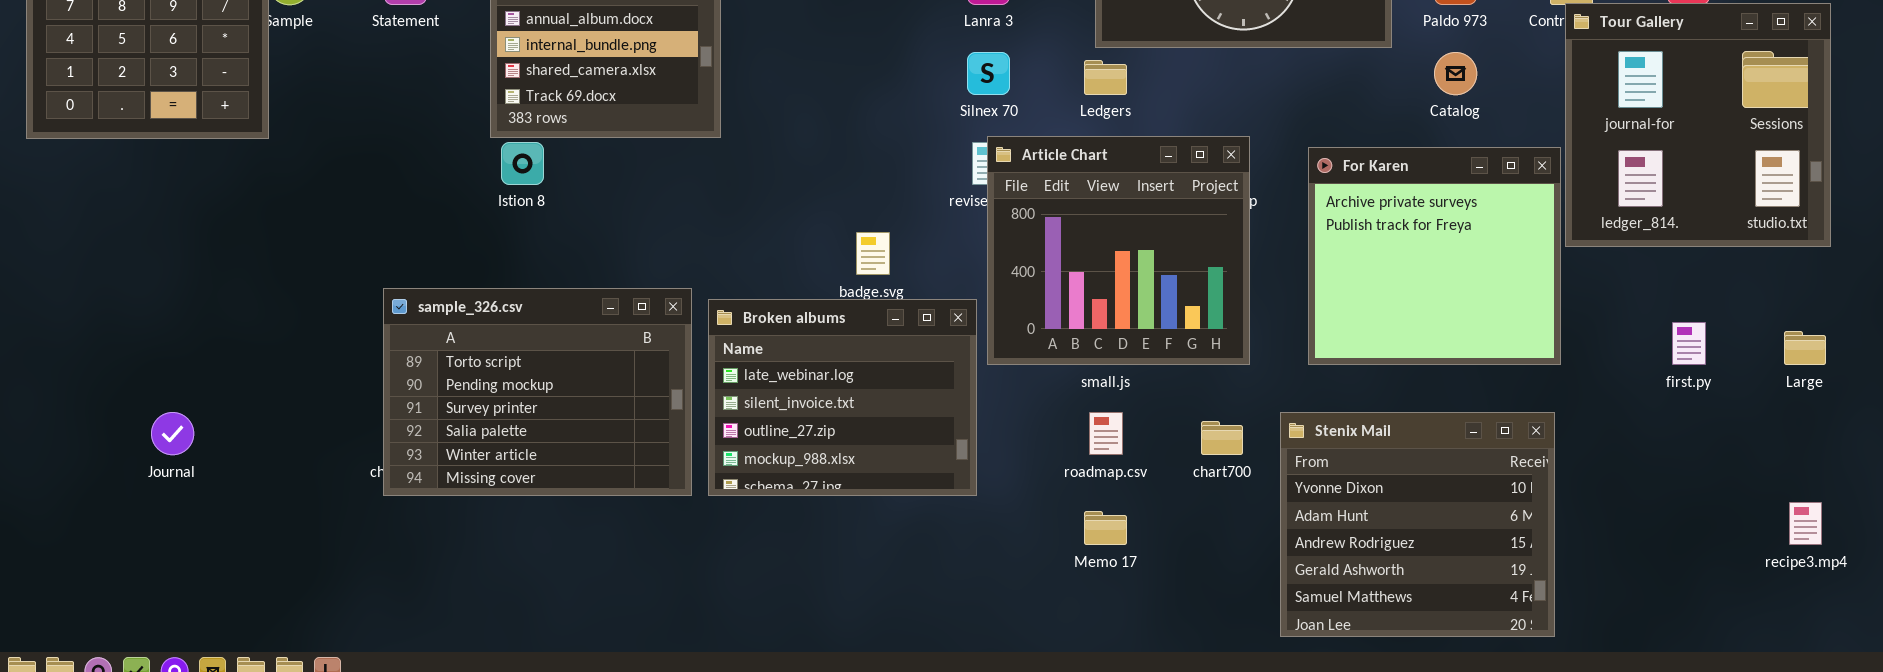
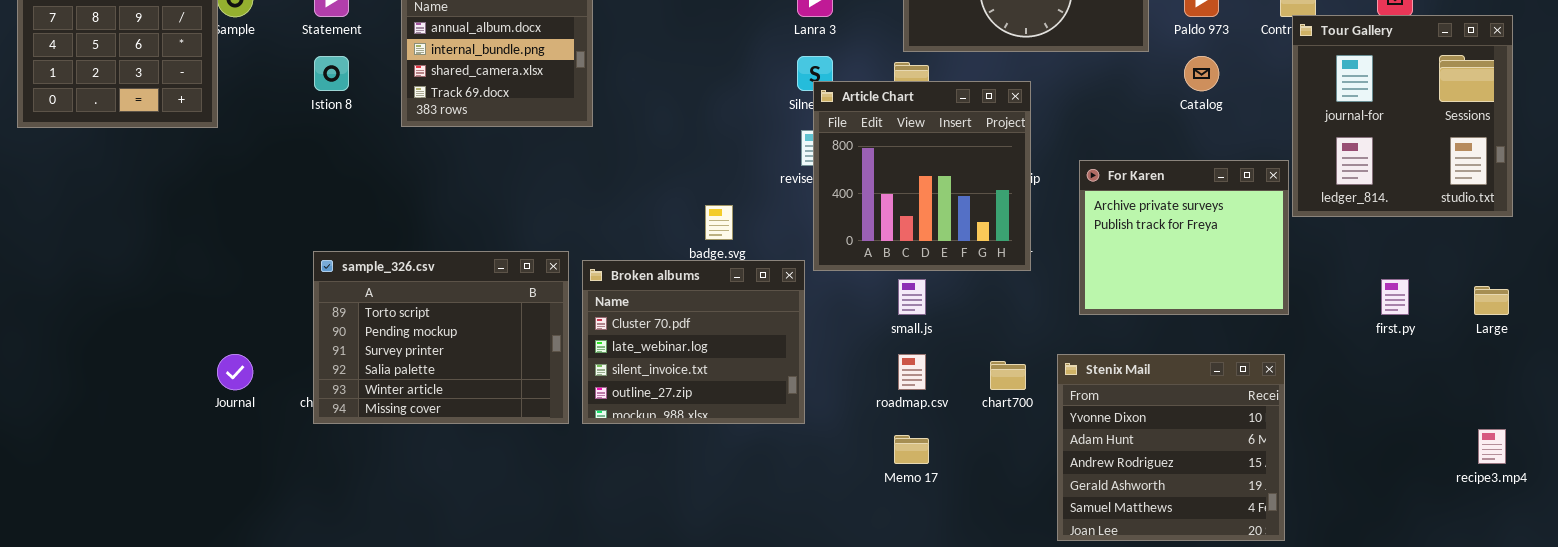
Article Chart: [987,136,1250,365] -> [813,81,1031,271], moved
Istion 8: [501,142,544,185] -> [314,56,349,91], moved
For Karen: [1308,147,1561,365] -> [1079,160,1289,315], resized
Broken albums: [708,299,977,496] -> [582,260,805,424], scrolled up 1 row
Journal: [151,412,194,455] -> [217,354,253,390], moved

